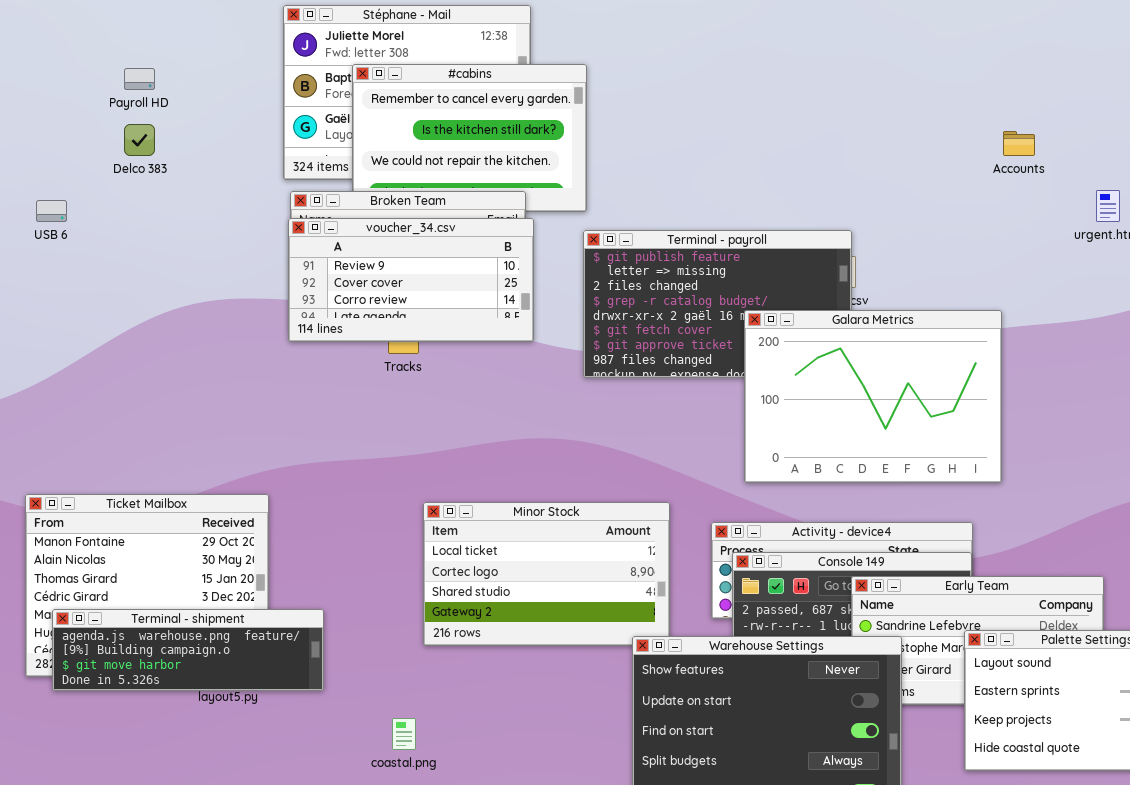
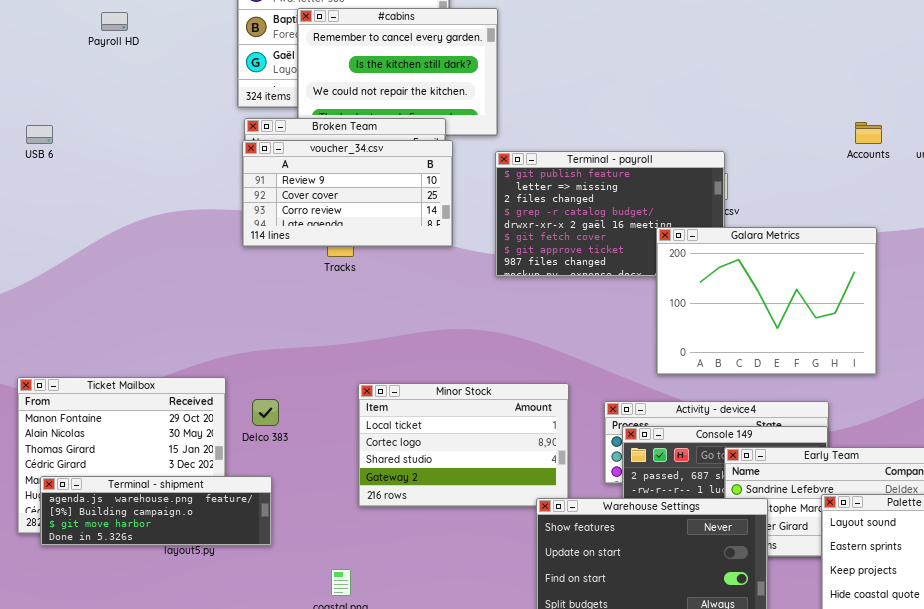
Delco 383: [124,124,155,156] -> [252,399,279,426], moved
Accounts: [1003,131,1035,156] -> [855,122,882,144], moved
Galara Metrics: [744,310,1002,483] -> [656,227,877,375], moved

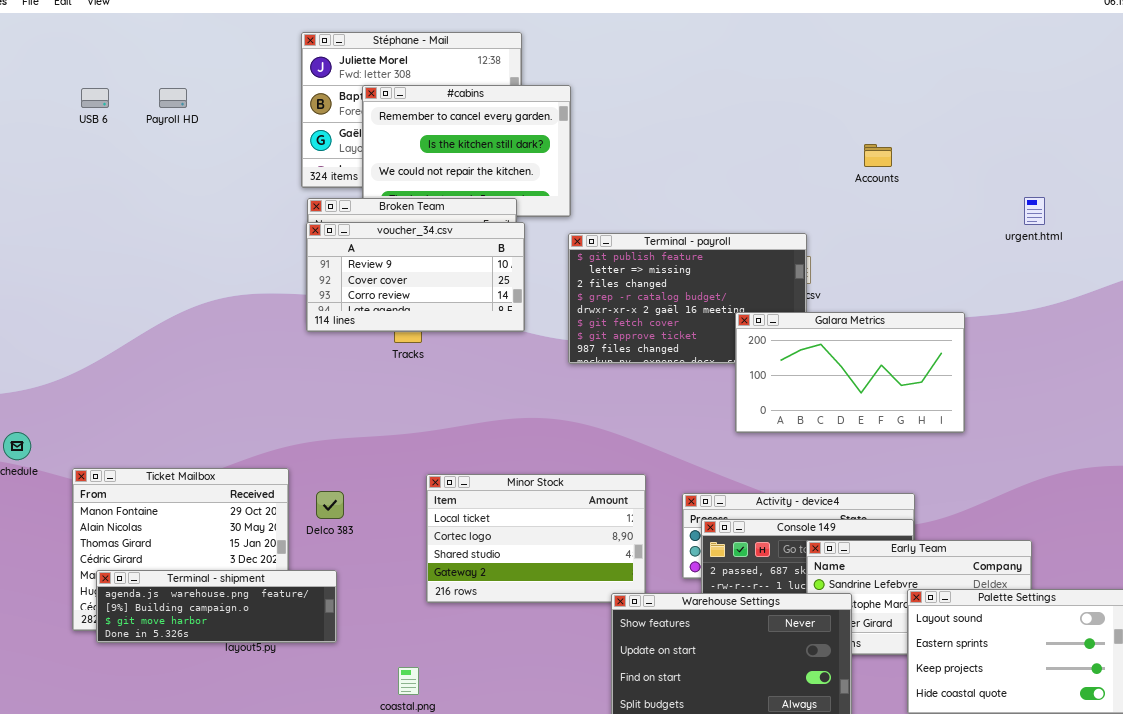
Accounts: [855,122,882,144] -> [864,144,892,167], moved
USB 6: [26,125,53,144] -> [81,88,109,108], moved
Galara Metrics: [656,227,877,375] -> [735,312,965,433], resized

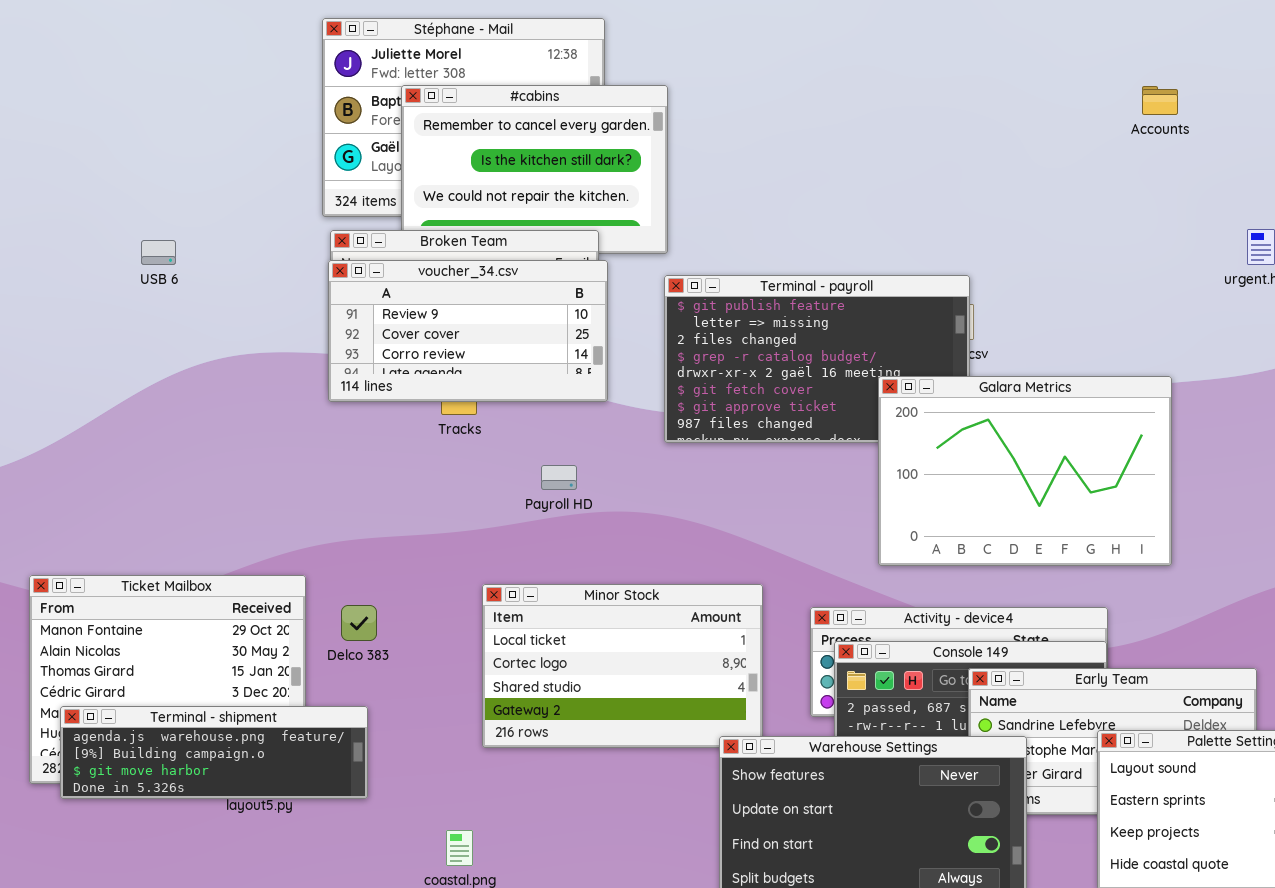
USB 6: [81,88,109,108] -> [141,240,176,265], moved
Payroll HD: [159,88,187,108] -> [541,465,577,490], moved
Accounts: [864,144,892,167] -> [1142,86,1178,115], moved
Galara Metrics: [735,312,965,433] -> [878,376,1172,566], resized

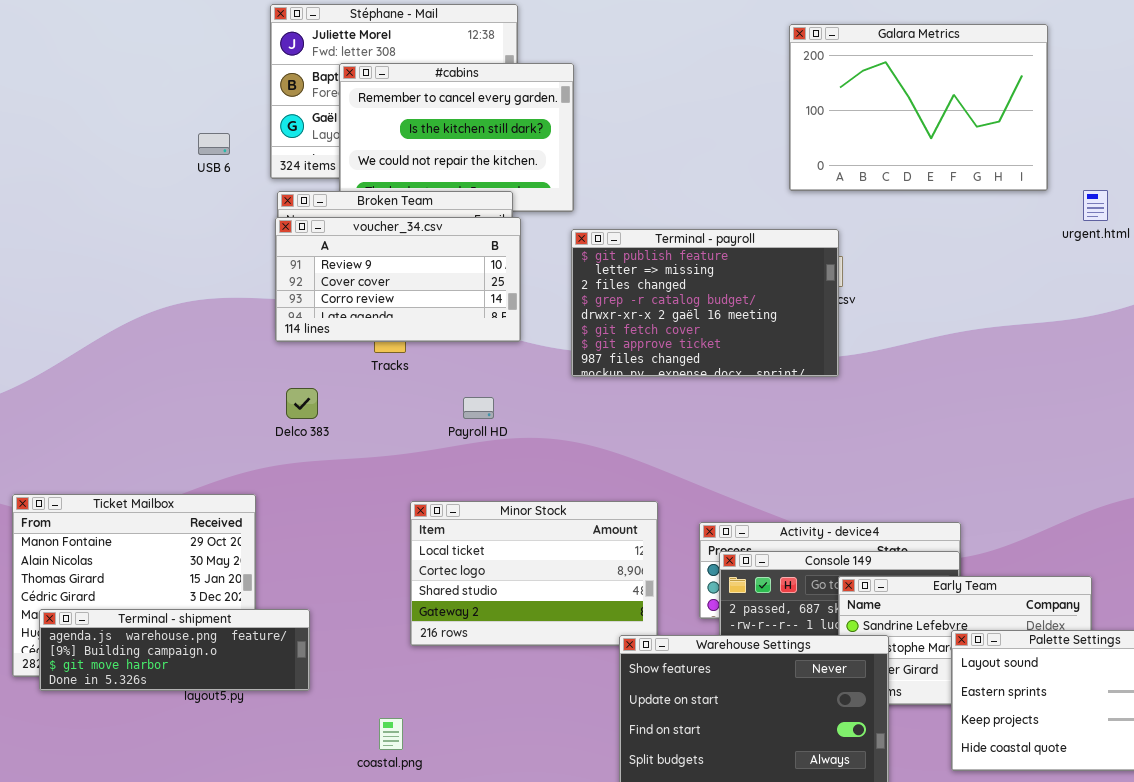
USB 6: [141,240,176,265] -> [198,133,230,155], moved
Galara Metrics: [878,376,1172,566] -> [789,24,1048,191], moved
Delco 383: [341,605,377,641] -> [286,388,318,419], moved

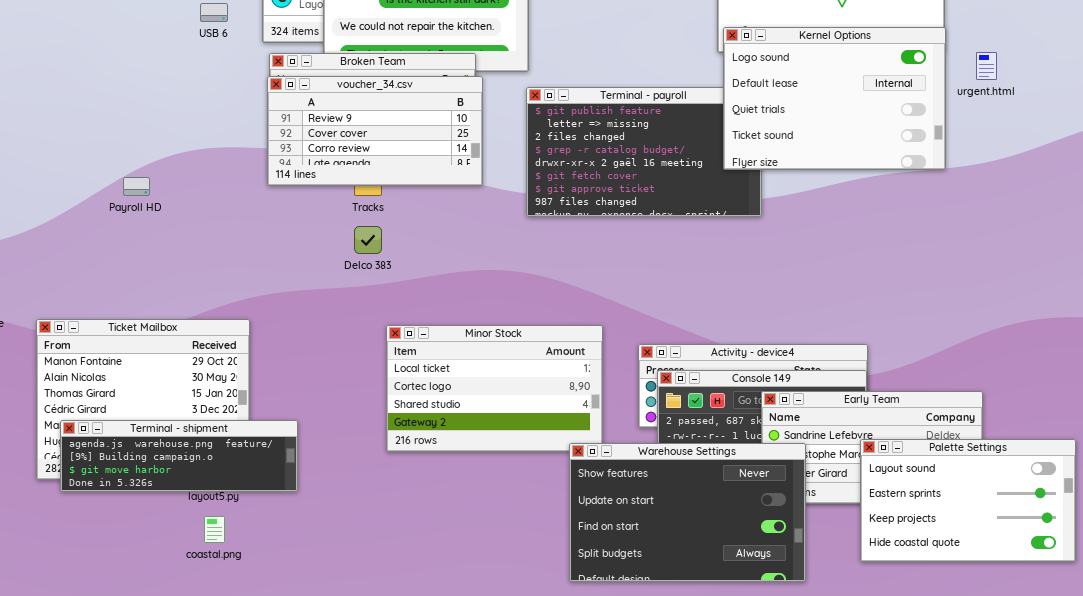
Kernel Options: none -> [723,27,946,170], opened
Delco 383: [286,388,318,419] -> [354,226,382,254], moved
Payroll HD: [463,397,494,419] -> [123,177,150,196], moved
coastal.png: [379,718,403,750] -> [204,516,225,543], moved

